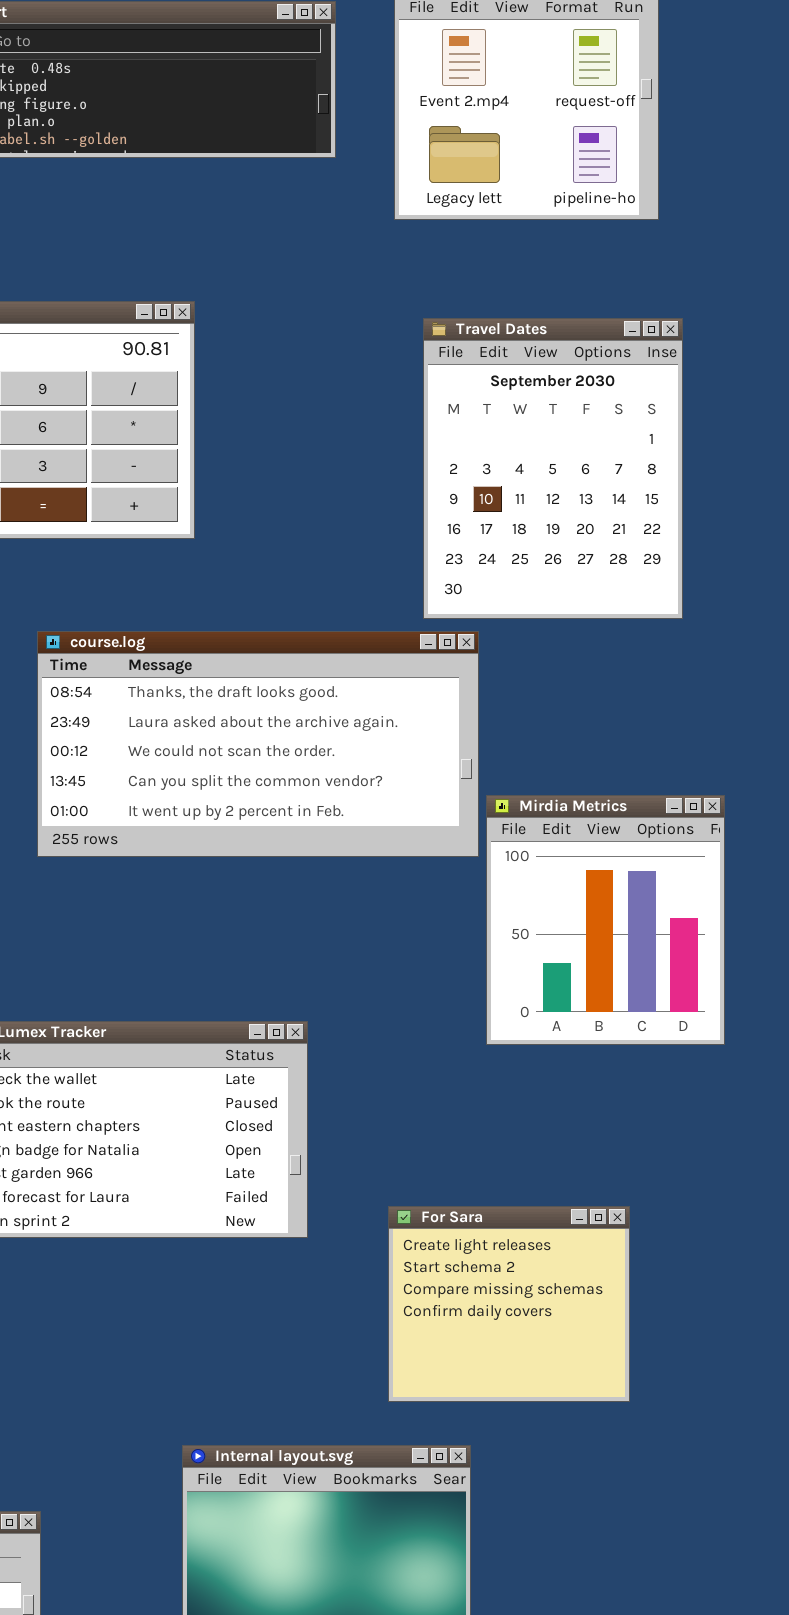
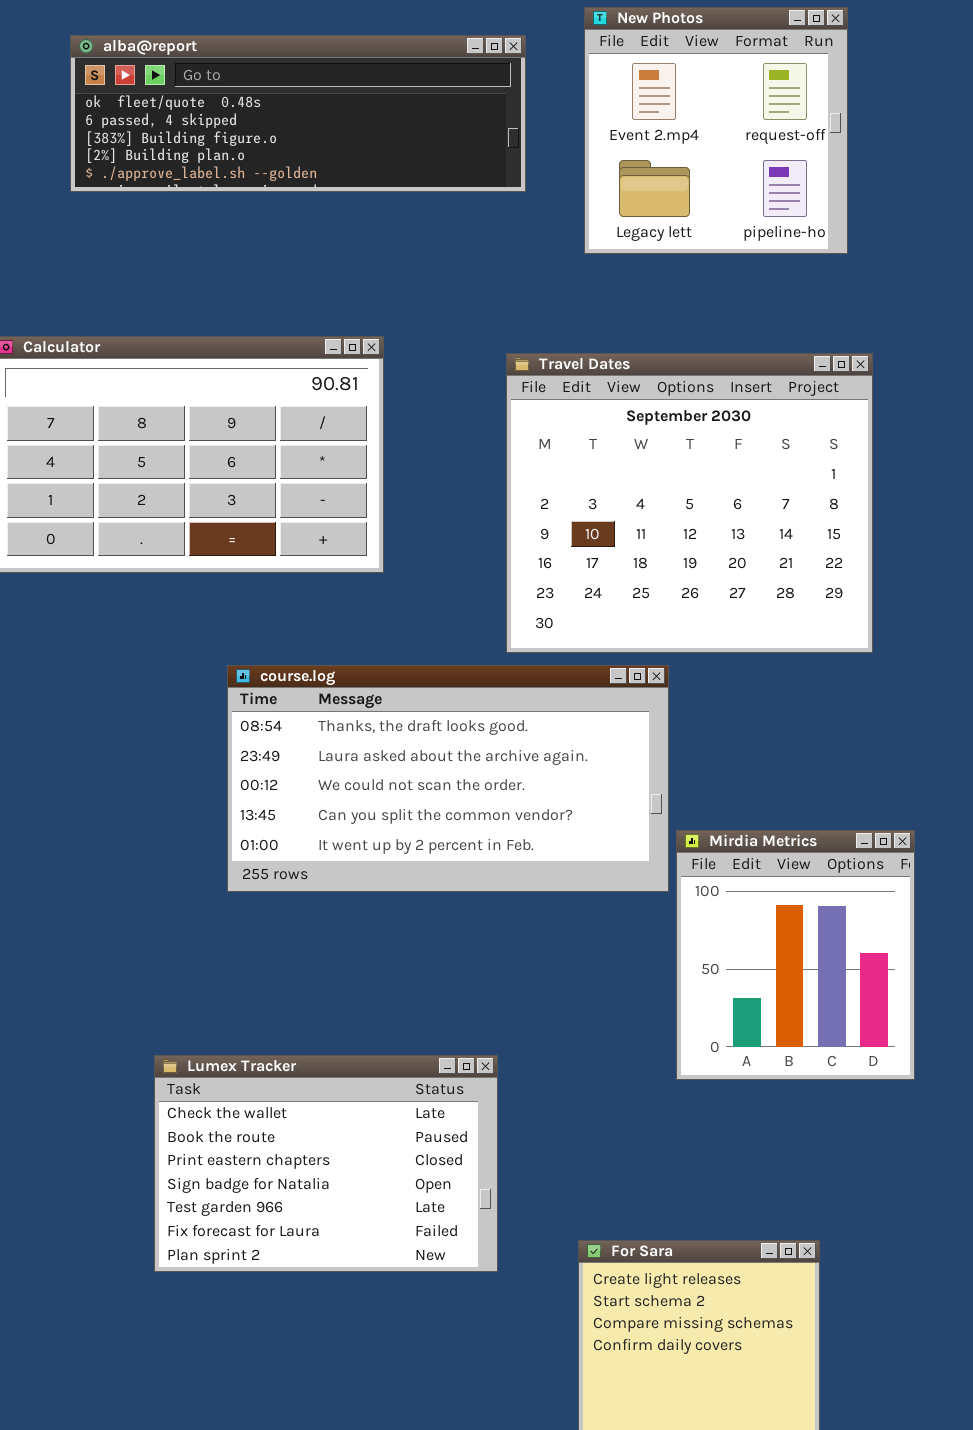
Travel Dates: [423,318,683,619] -> [506,353,873,653], resized

